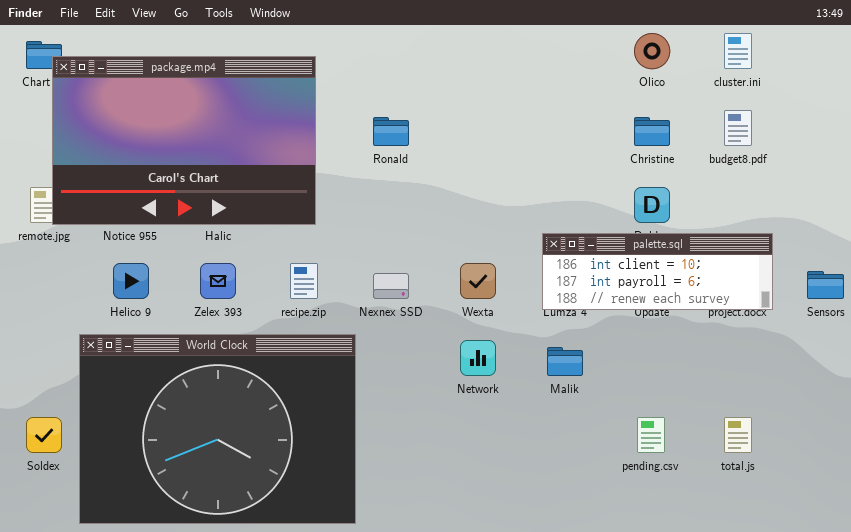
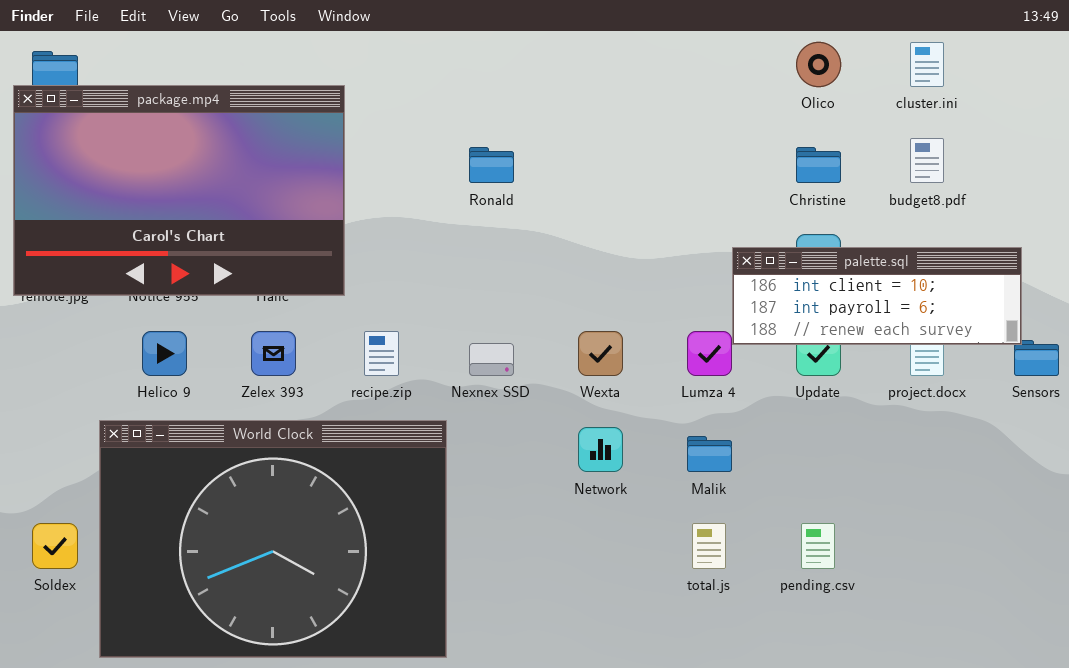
package.mp4: [52,56,316,225] -> [13,85,345,296], moved
palette.sql: [542,233,773,310] -> [732,247,1022,345], moved
total.js: [724,417,752,453] -> [692,523,726,569], moved

